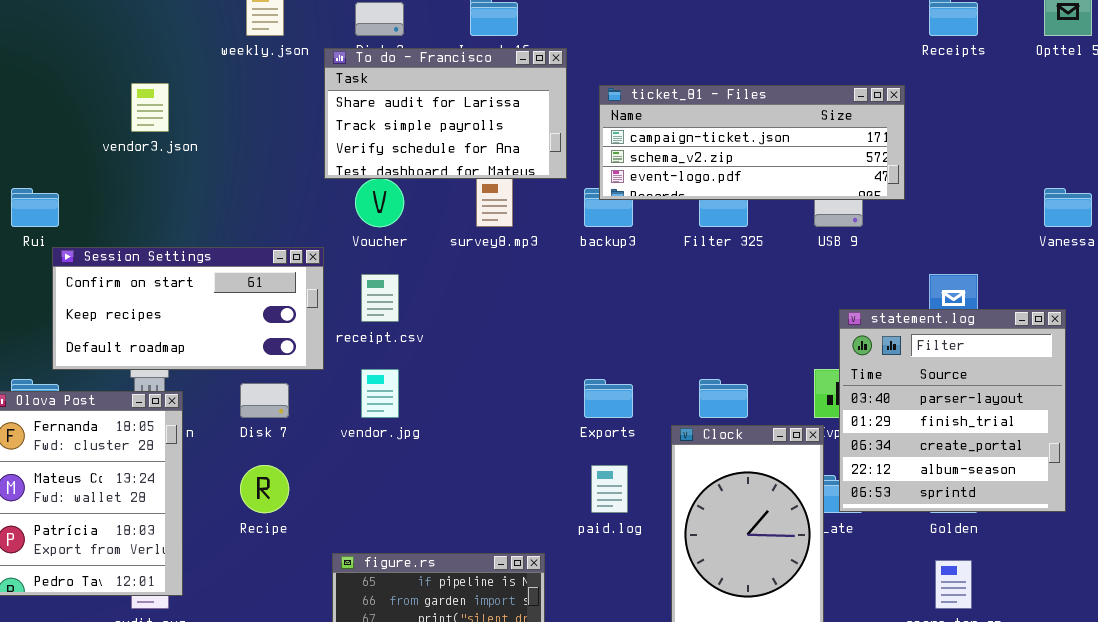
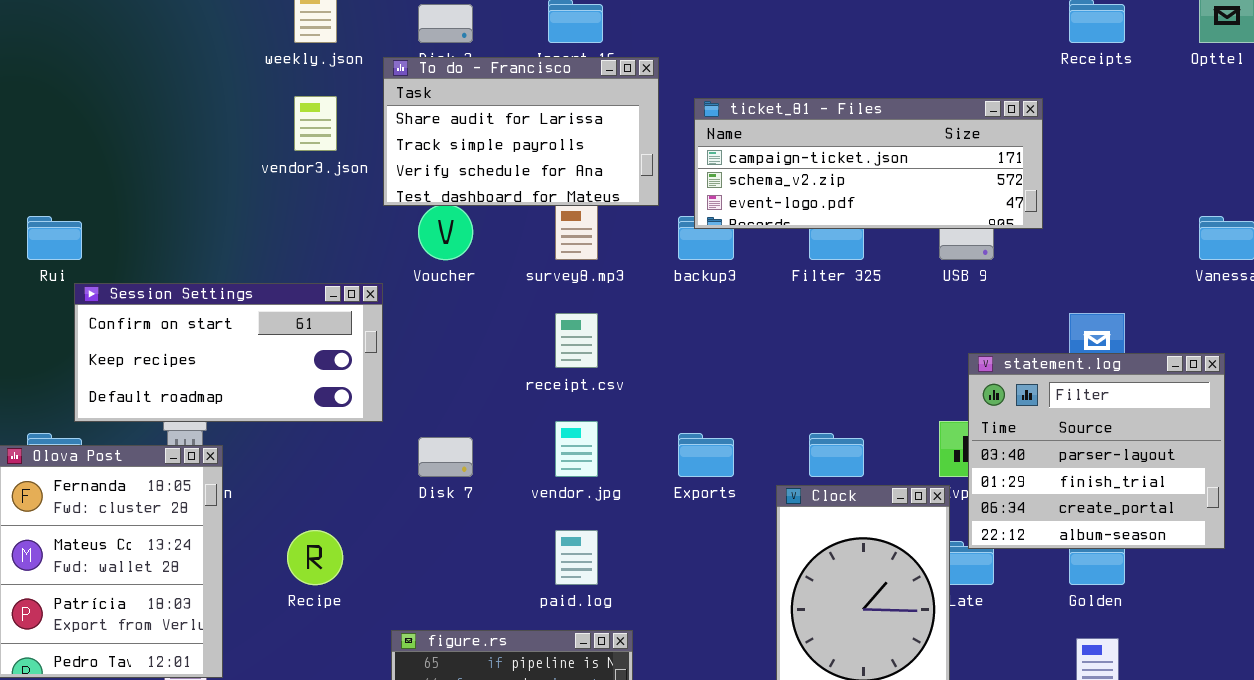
vendor3.json: [131,83,169,132] -> [294,96,337,151], moved
receipt.csv: [361,274,399,322] -> [555,313,598,368], moved
statement.log: [839,309,1066,512] -> [968,353,1225,549], resized
vendor.jpg: [361,369,399,418] -> [555,421,598,477], moved
Disk 7: [240,383,289,418] -> [418,437,473,477], moved
paid.log: [591,465,628,513] -> [555,530,598,585], moved

